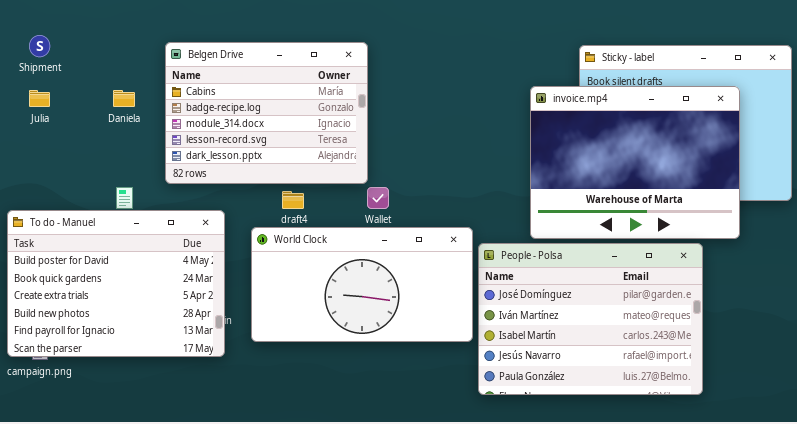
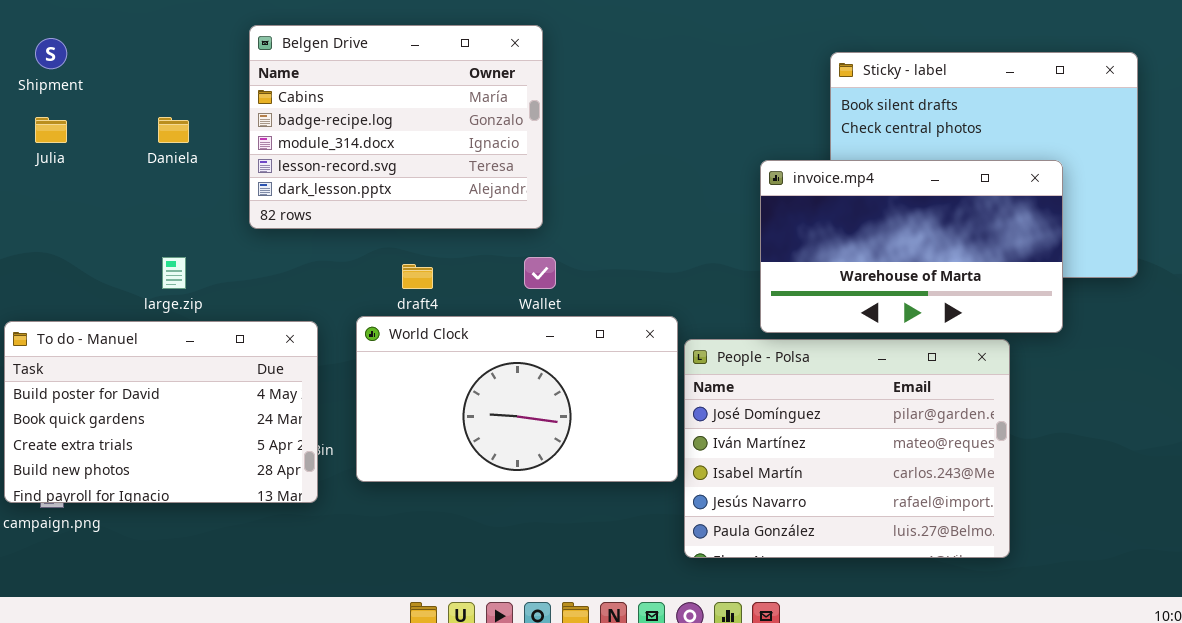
Belgen Drive: [165,42,368,184] -> [249,25,543,229], moved
invoice.mp4: [530,86,740,239] -> [760,160,1063,333], resized
To do - Manuel: [7,210,225,357] -> [4,321,318,503], resized

